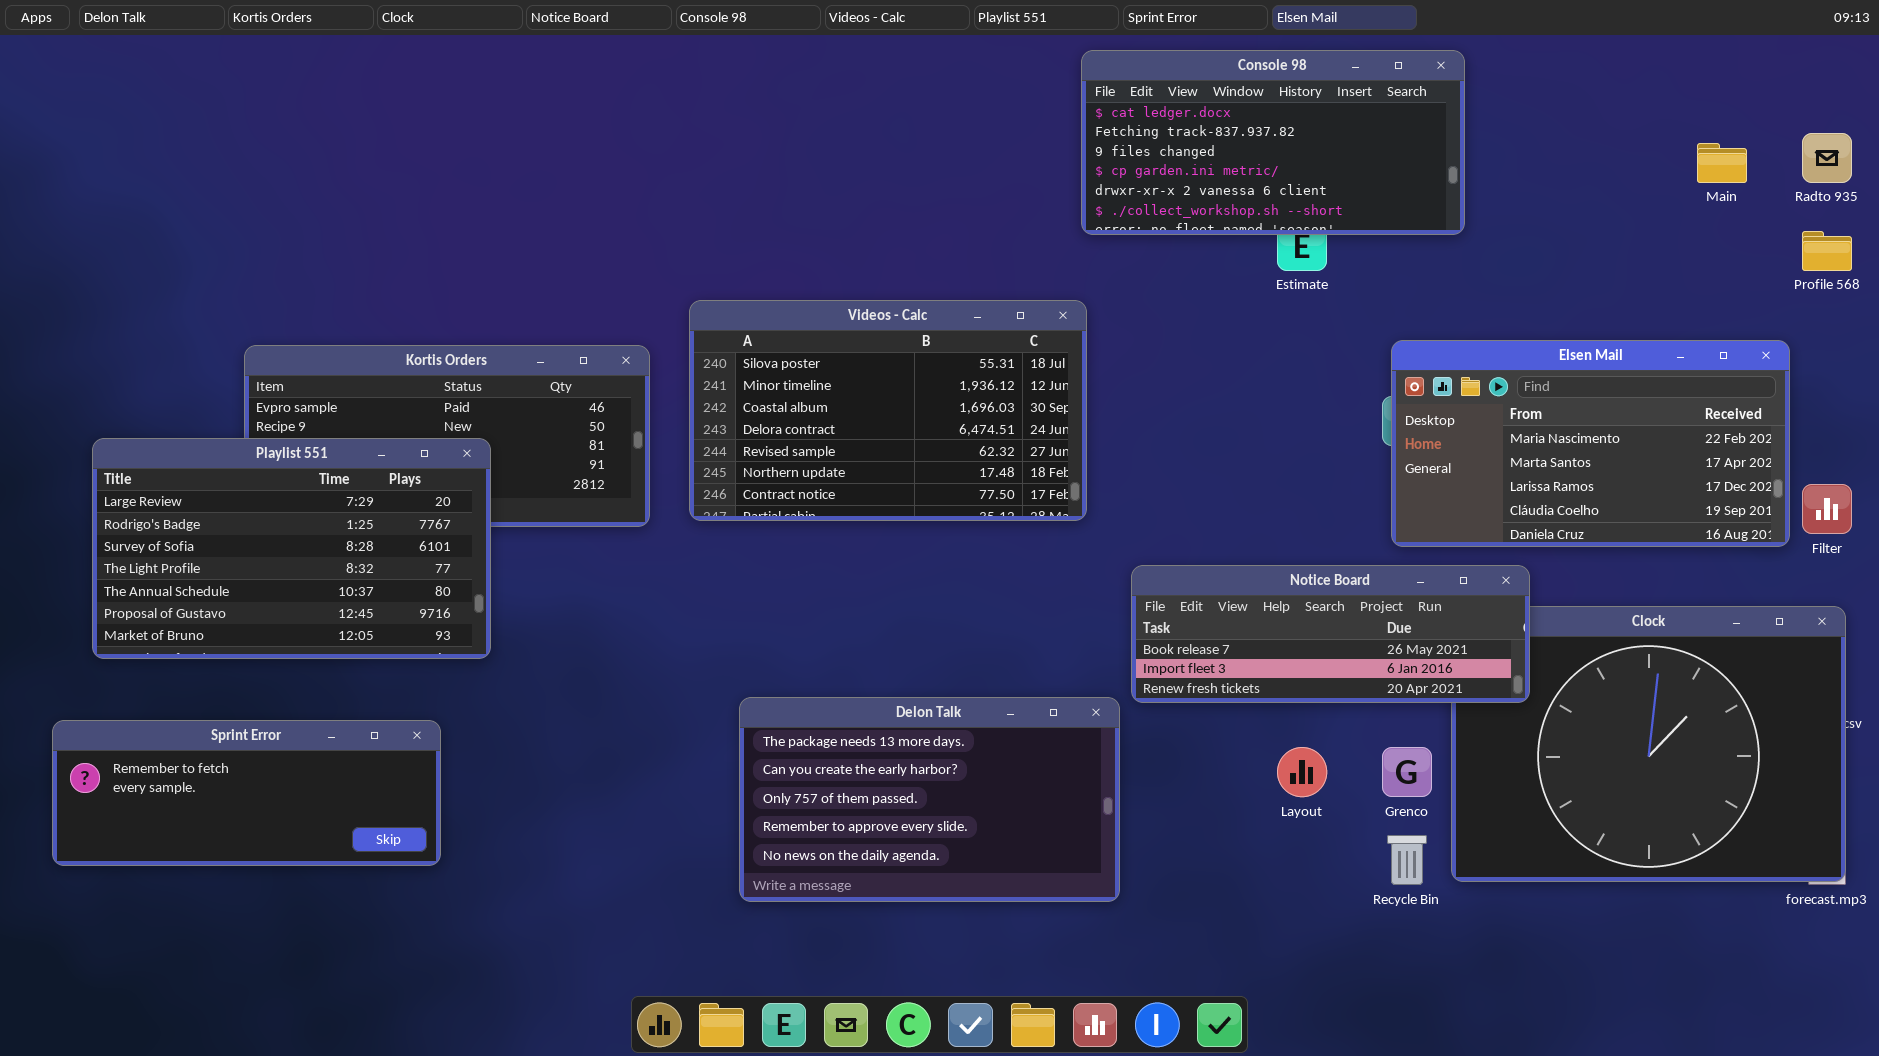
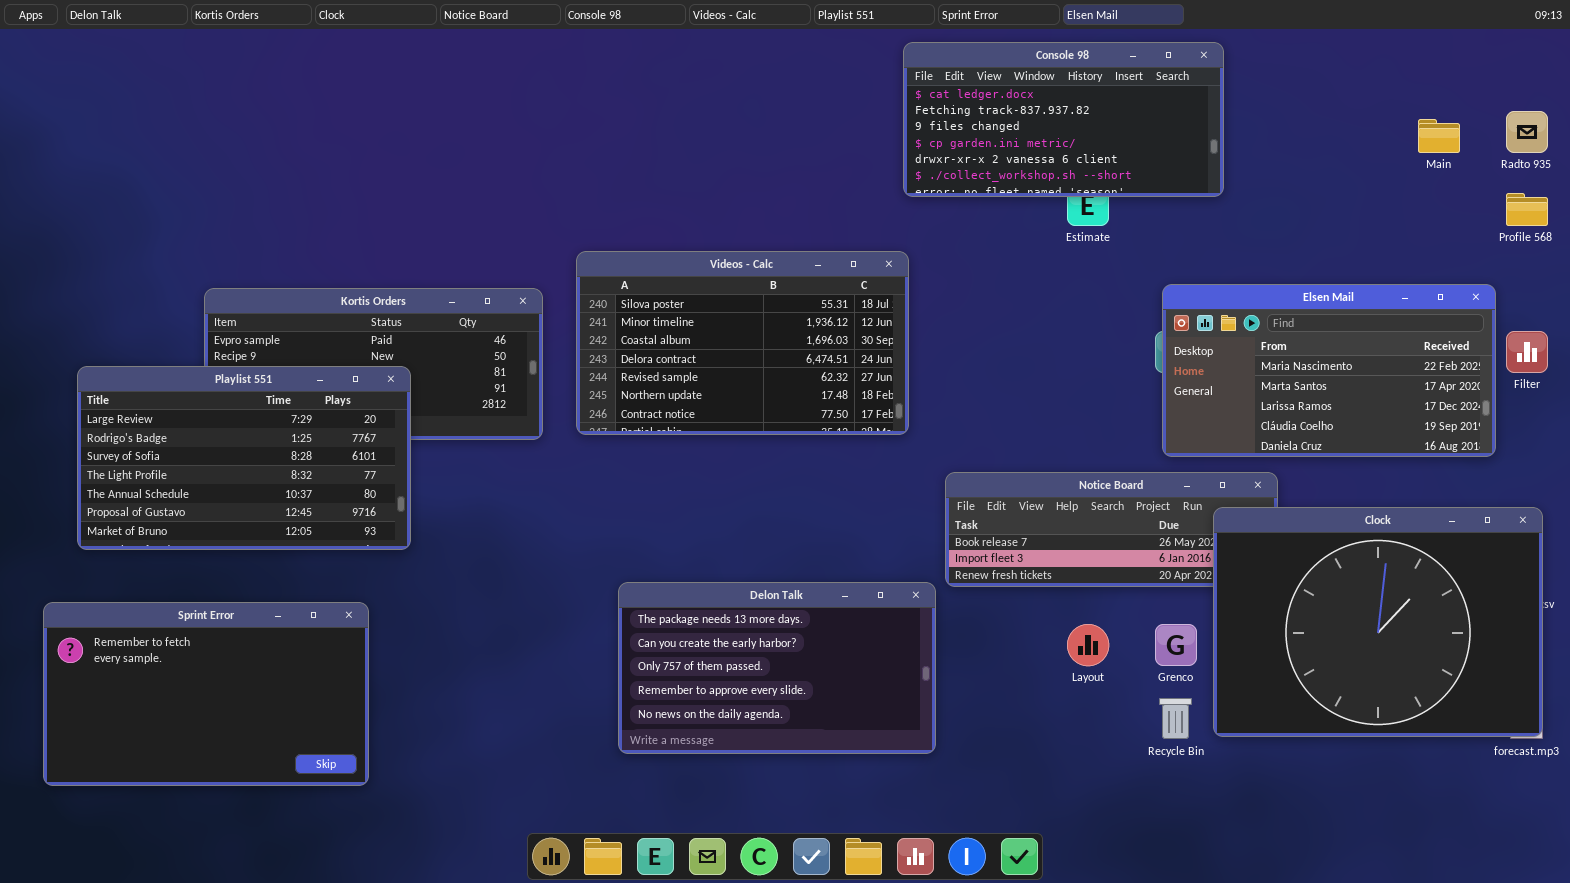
Filter: [1802,484,1852,534] -> [1506,331,1548,373], moved
Clock: [1451,606,1846,882] -> [1213,507,1543,737], raised
Sprint Error: [52,720,441,866] -> [43,602,369,786], resized

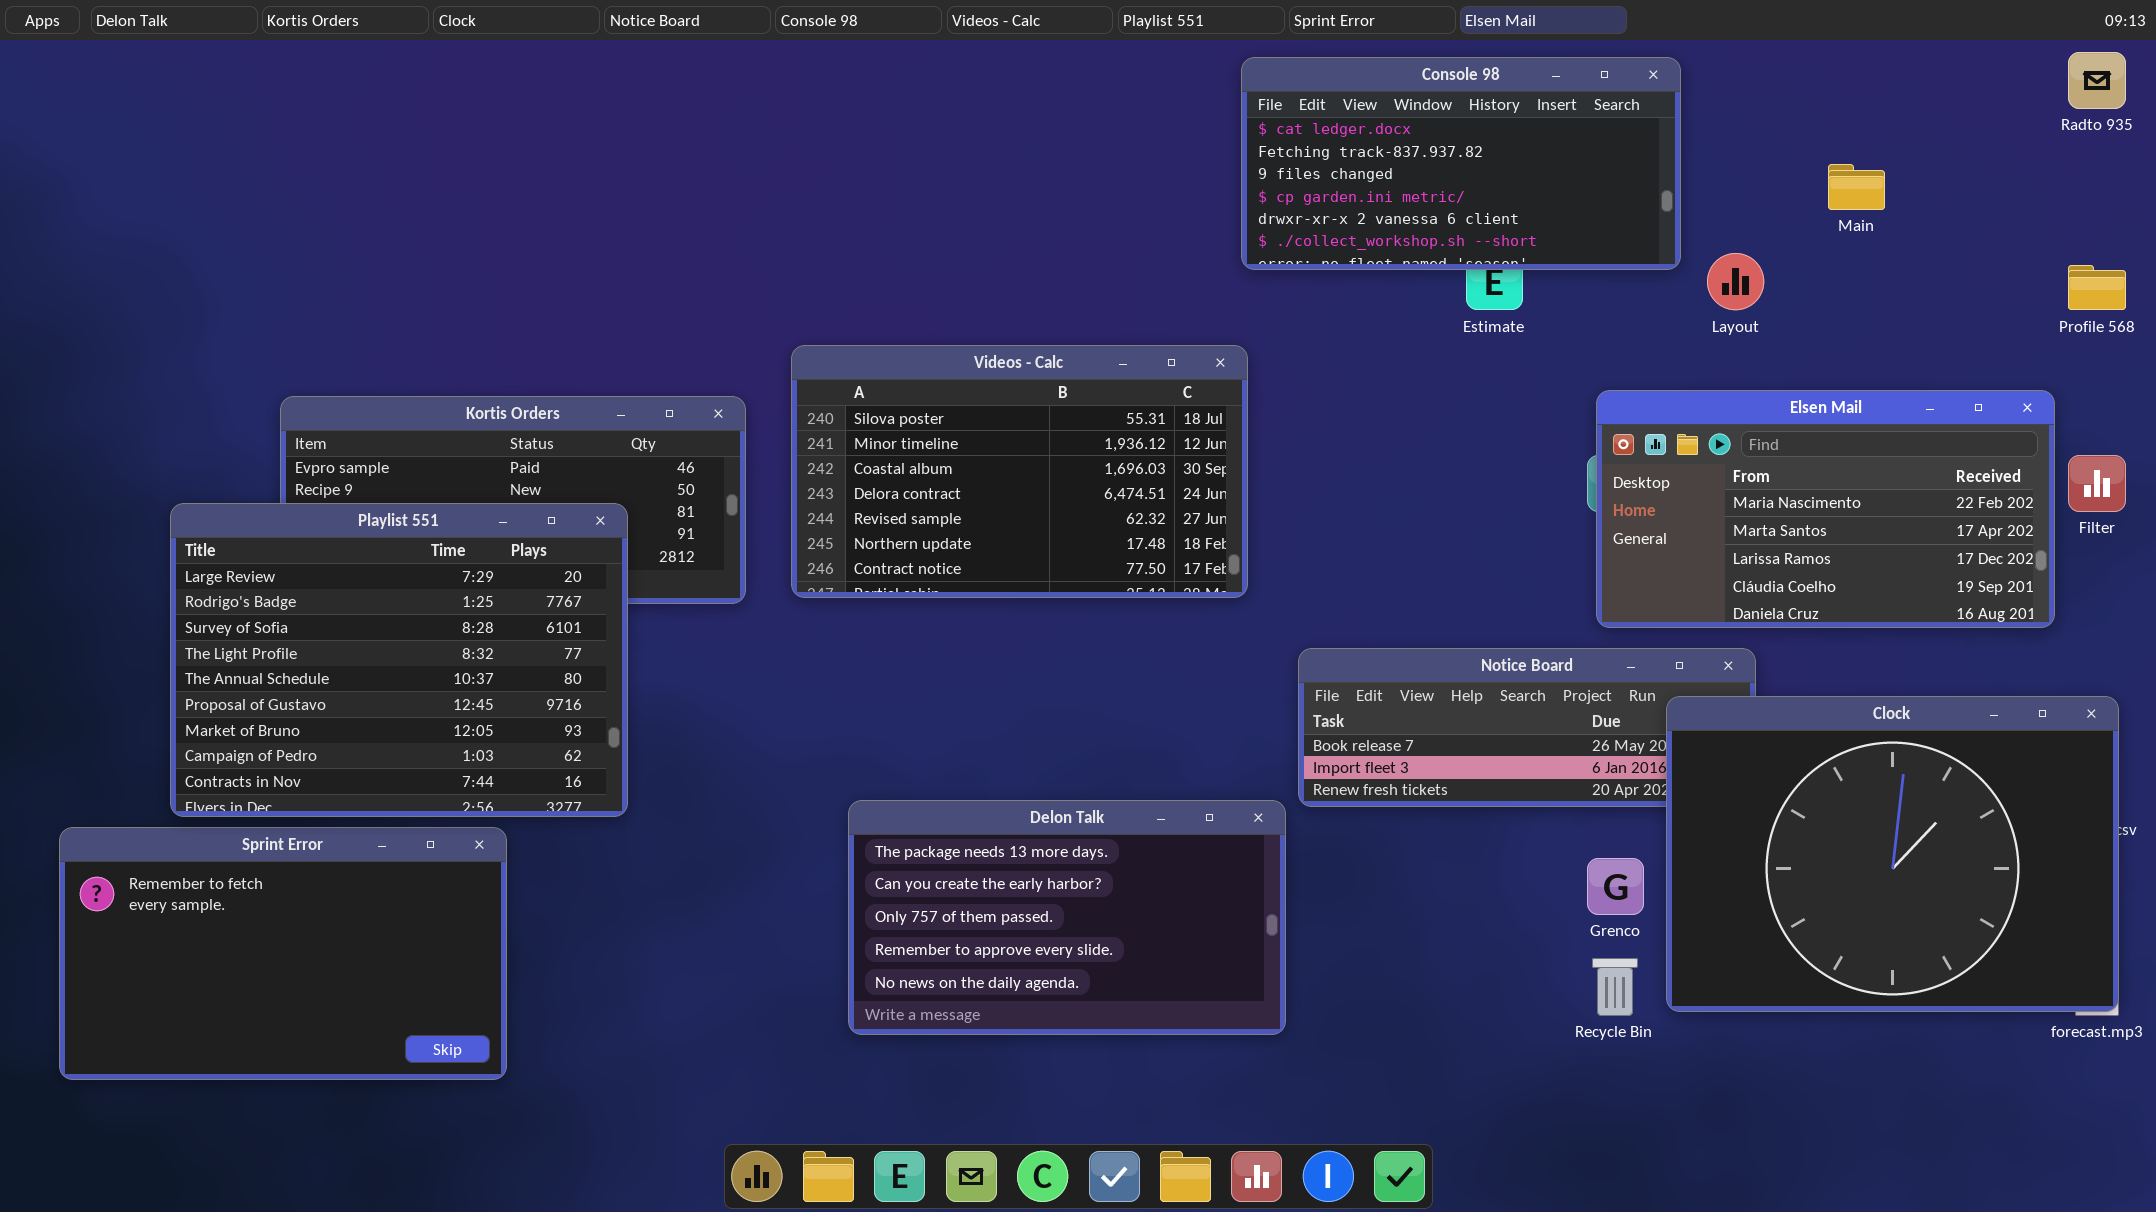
Radto 935: [1506,111,1548,153] -> [2068,52,2126,109], moved
Main: [1418,119,1460,153] -> [1828,164,1885,210], moved
Playlist 551: [77,366,411,550] -> [170,503,628,817], moved, resized
Layout: [1067,624,1109,666] -> [1707,253,1764,310], moved

